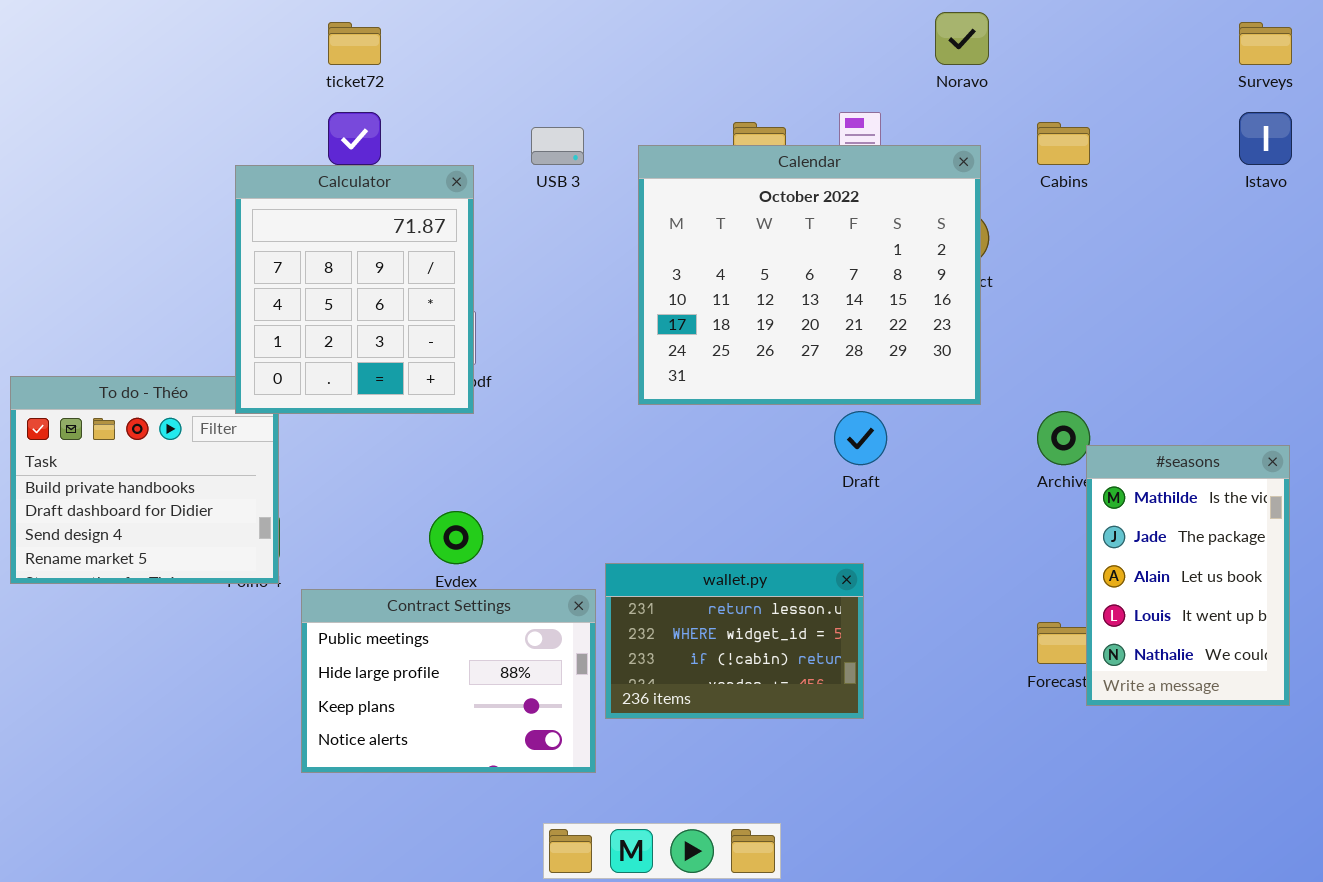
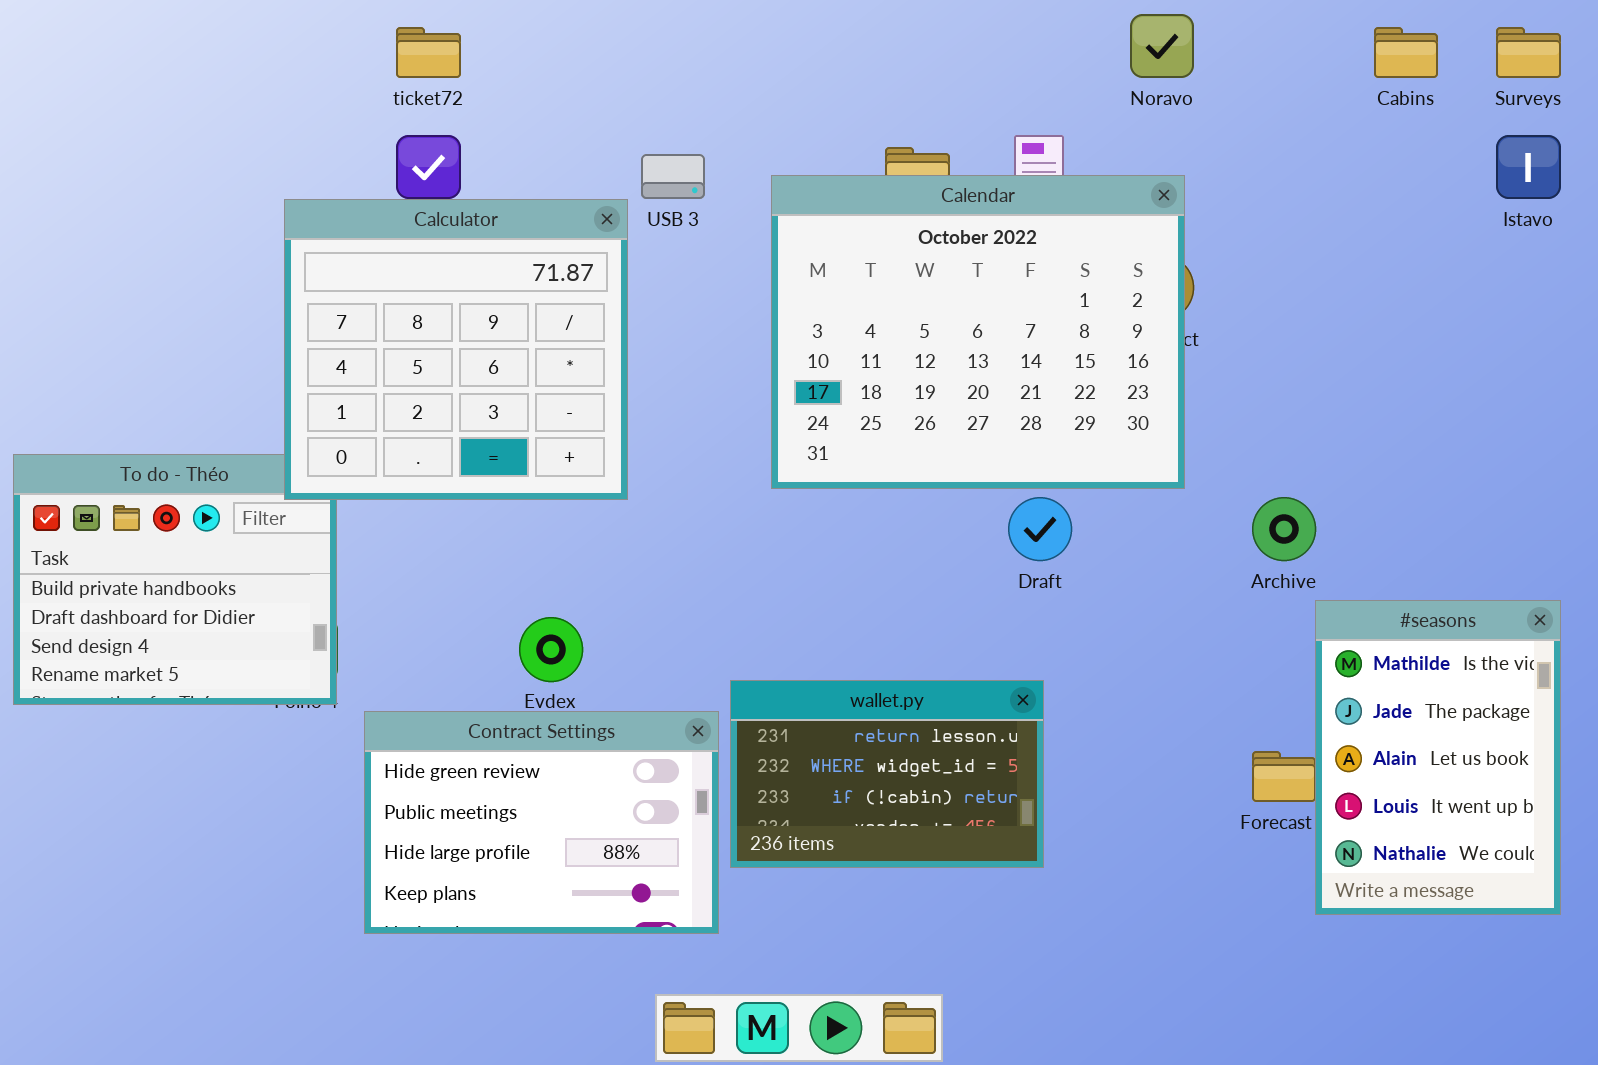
Cabins: [1037,122,1090,165] -> [1374,27,1438,78], moved
Calculator: [235,165,474,414] -> [284,199,628,500], resized
#seasons: [1086,445,1290,706] -> [1315,600,1561,915], moved
Contract Settings: [301,589,596,773] -> [364,711,719,934], scrolled up 1 row

